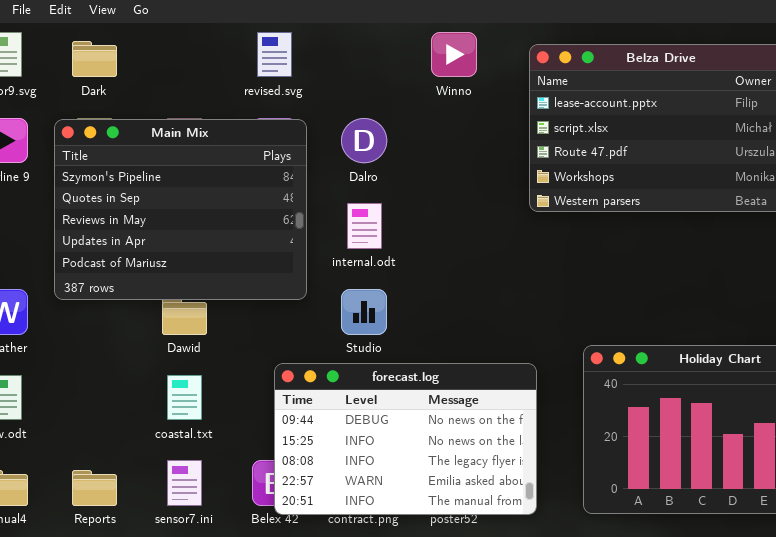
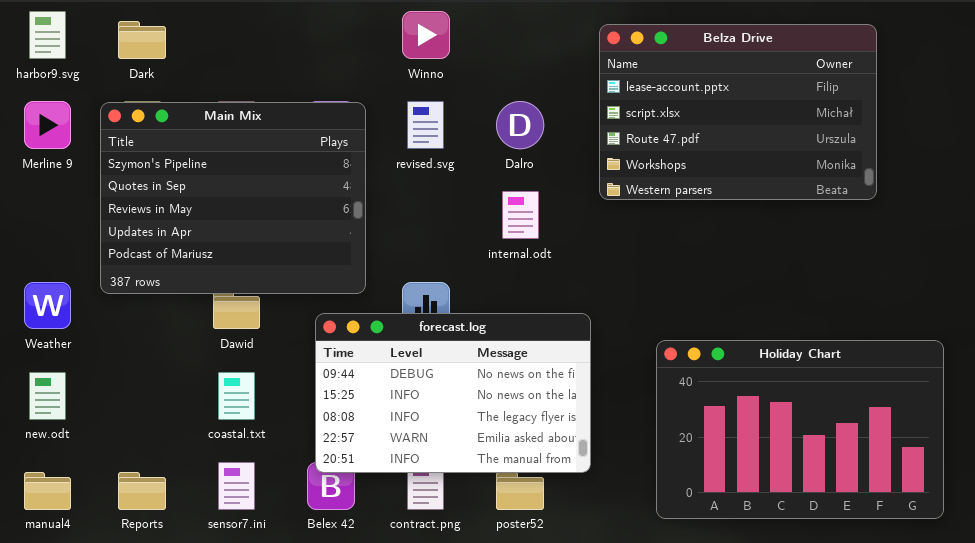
revised.svg: [257,32,292,77] -> [407,101,444,149], moved
Winno: [431,32,477,77] -> [402,11,450,59], moved
Dalro: [341,118,387,163] -> [496,101,544,149], moved
internal.odt: [347,203,382,249] -> [502,191,539,239], moved
forecast.log: [274,363,537,515] -> [315,313,591,473], moved

